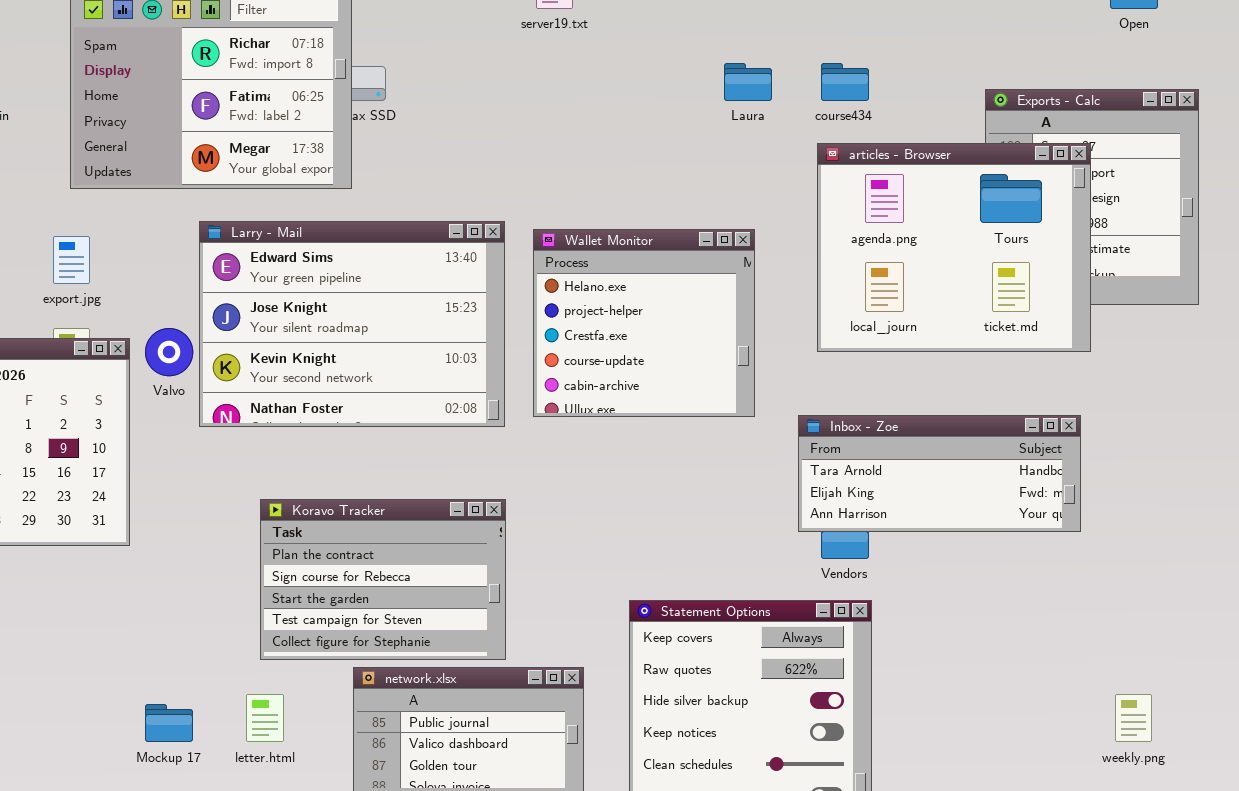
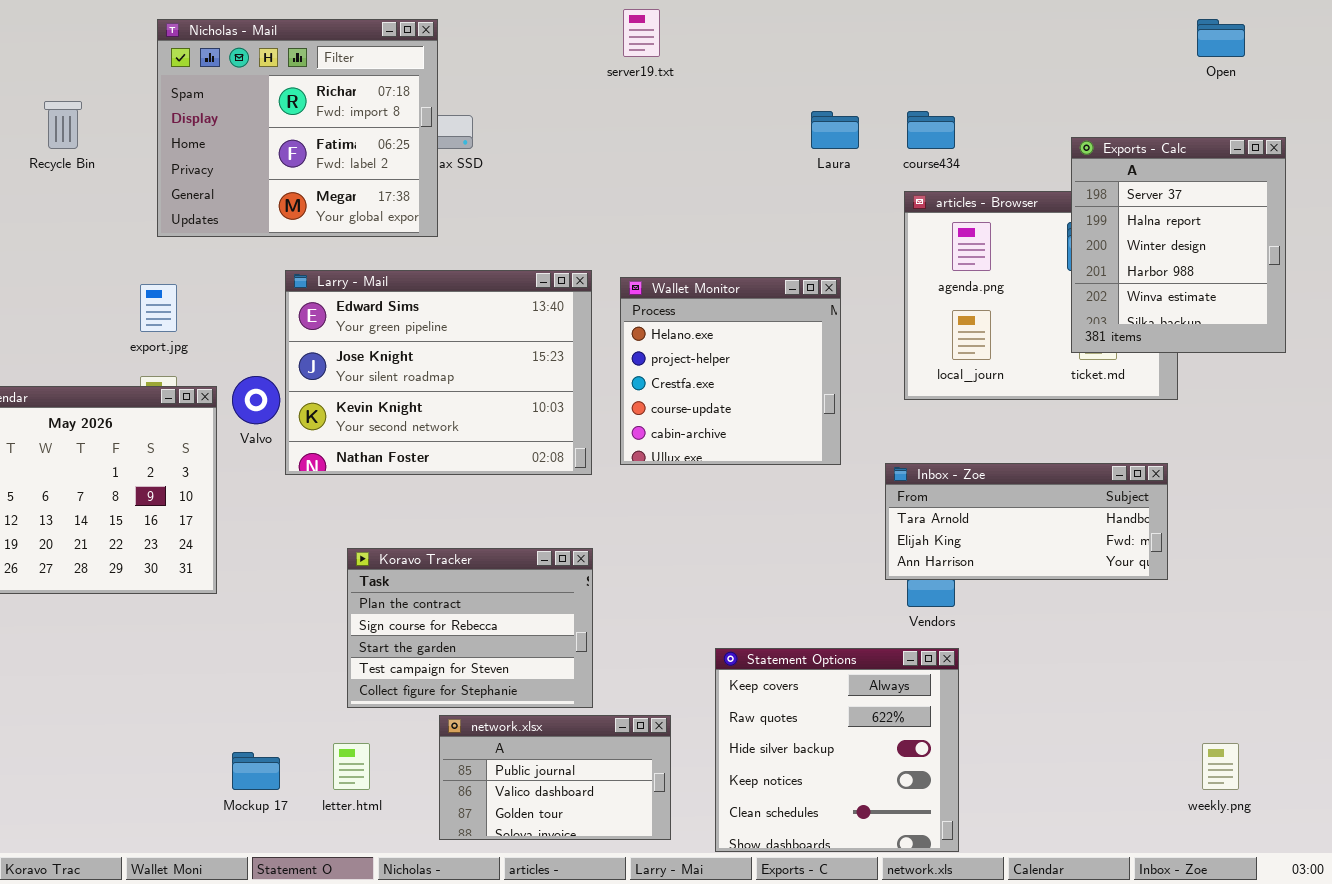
Exports - Calc: [985,89,1199,305] -> [1071,137,1286,353], raised

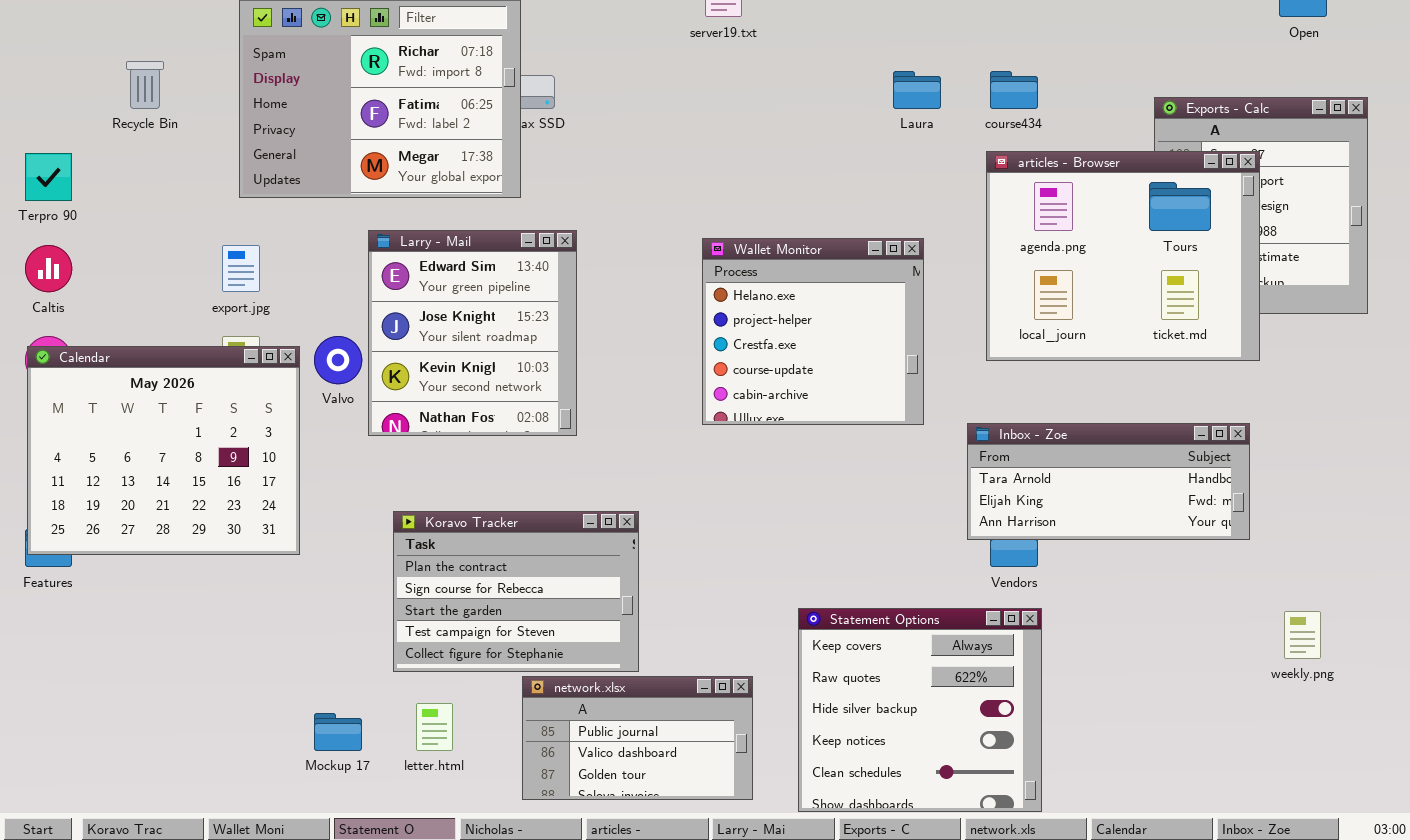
articles - Browser: [904,191,1178,400] -> [986,151,1260,361], raised
Larry - Mail: [285,270,592,475] -> [368,230,577,436], resized
Koravo Tracker: [347,548,593,708] -> [393,511,639,672], moved
weekly.png: [1202,743,1239,790] -> [1284,611,1321,659], moved

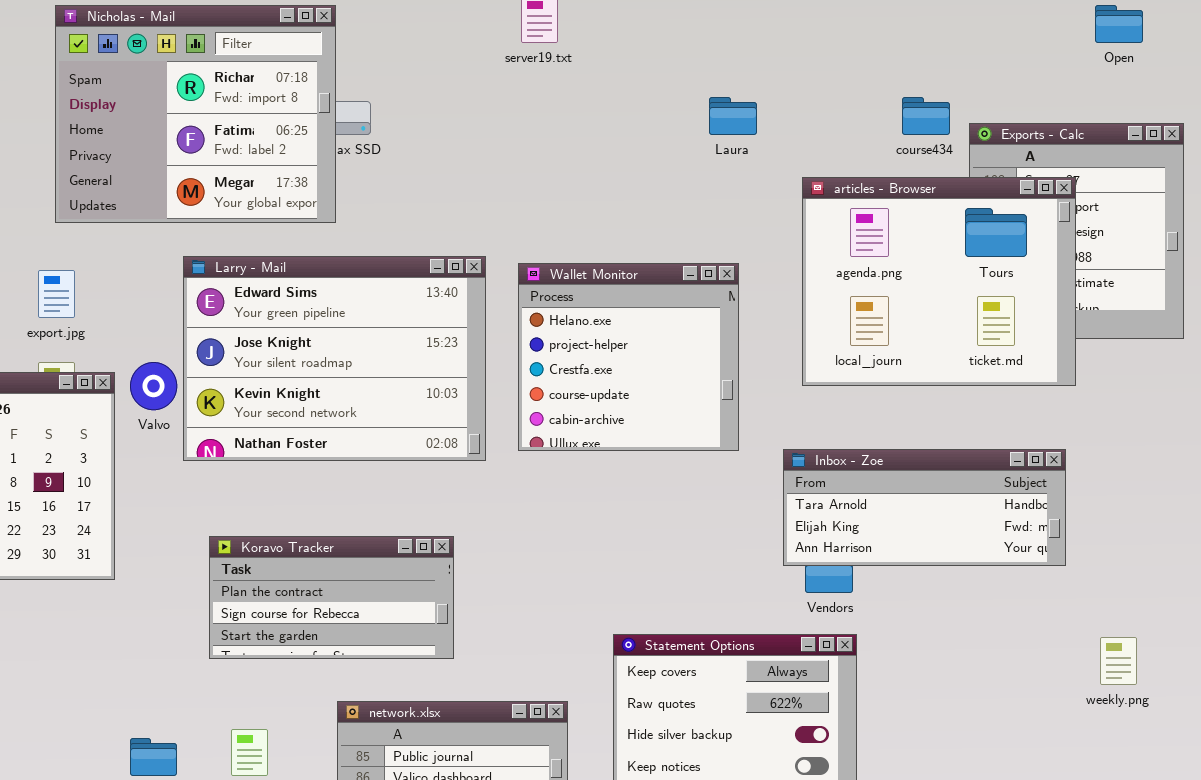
course434: [990,71,1038,109] -> [902,97,950,135], moved
Larry - Mail: [368,230,577,436] -> [183,256,486,461], resized
Koravo Tracker: [393,511,639,672] -> [209,536,454,659], resized

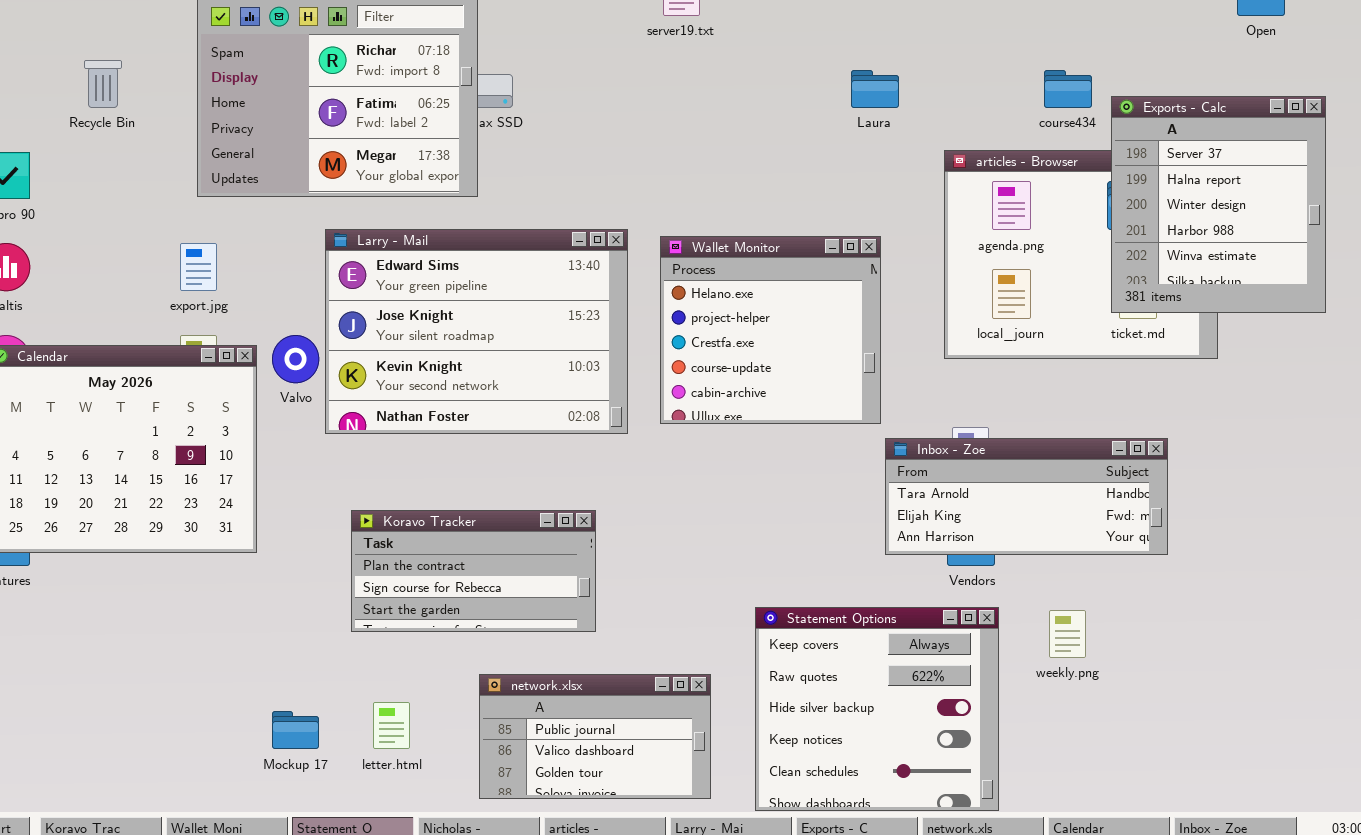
Exports - Calc: [969,123,1184,339] -> [1111,96,1326,313], raised
Inbox - Zoe: [783,449,1066,566] -> [885,438,1168,555], moved
weekly.png: [1100,637,1137,685] -> [1049,610,1086,658], moved

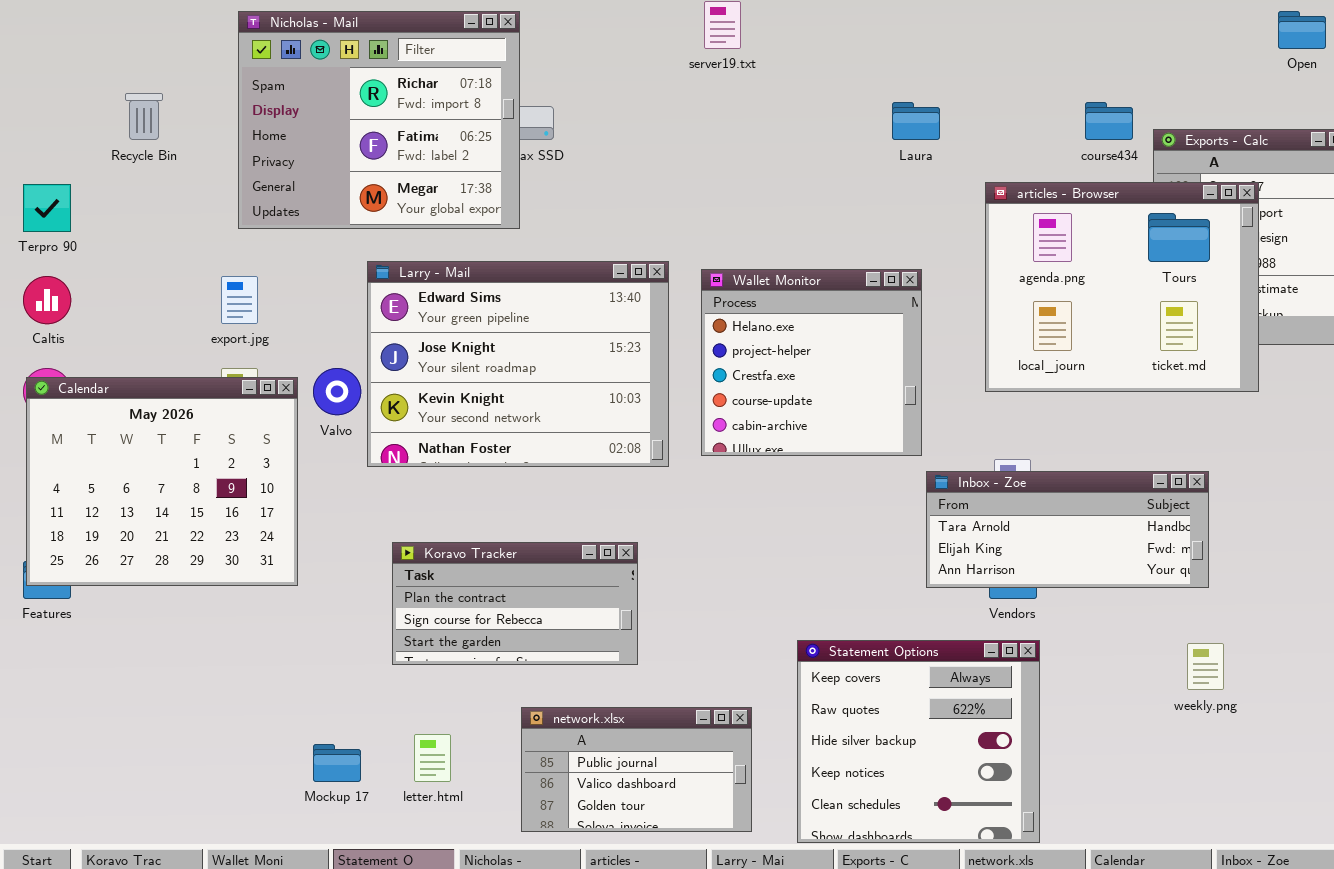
articles - Browser: [944,150,1218,359] -> [985,182,1259,392], raised
weekly.png: [1049,610,1086,658] -> [1187,643,1224,690], moved

